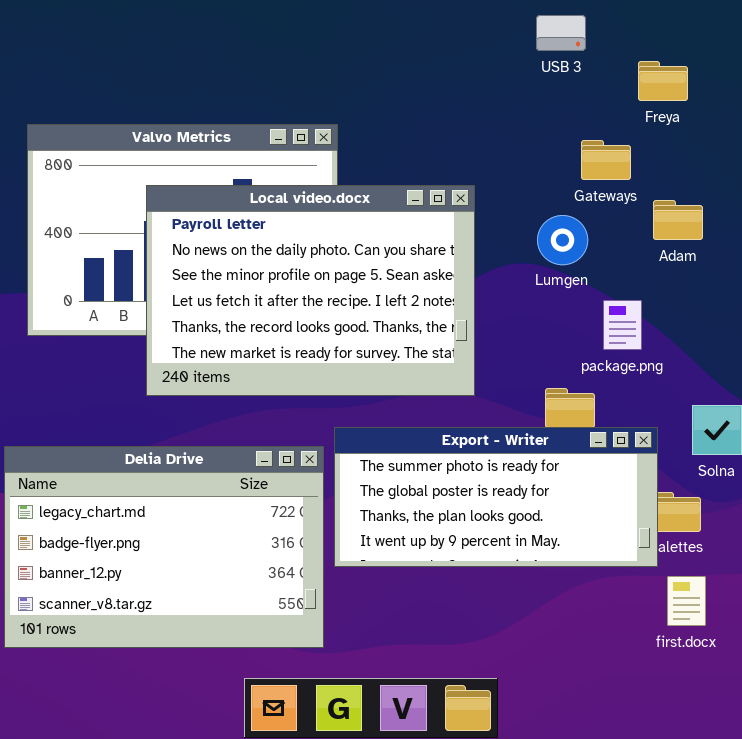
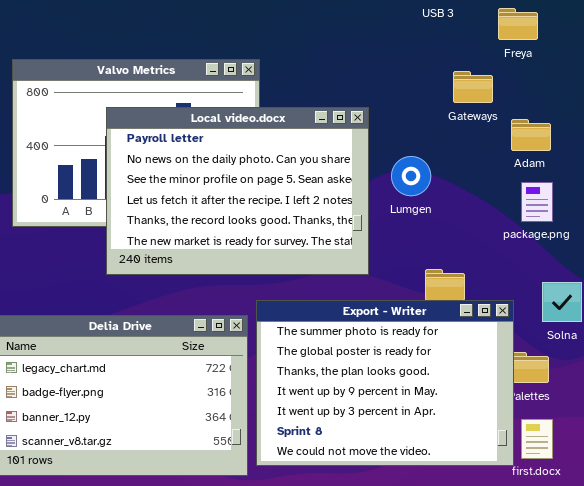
Lumgen: [537,215,588,265] -> [391,156,431,196], moved
package.png: [603,300,642,350] -> [521,182,553,222], moved
Export - Writer: [334,427,658,567] -> [256,300,514,466], resized

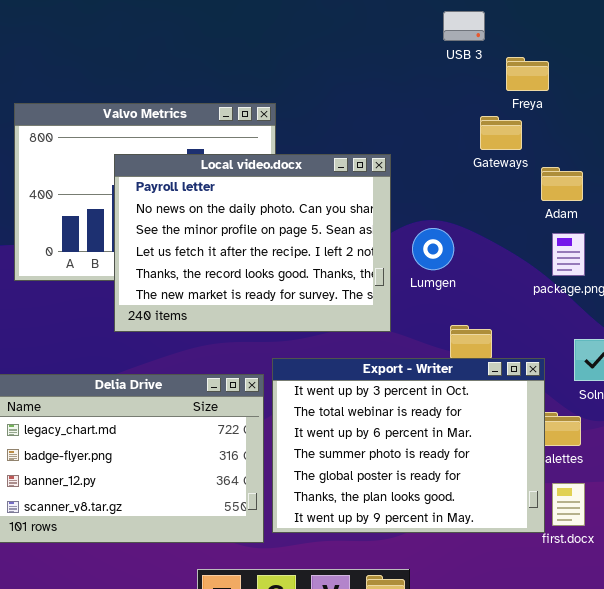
Freya: [498,8,538,40] -> [506,57,549,91], moved
Lumgen: [391,156,431,196] -> [412,228,454,270], moved
Export - Writer: [256,300,514,466] -> [272,358,545,533], scrolled up 3 rows

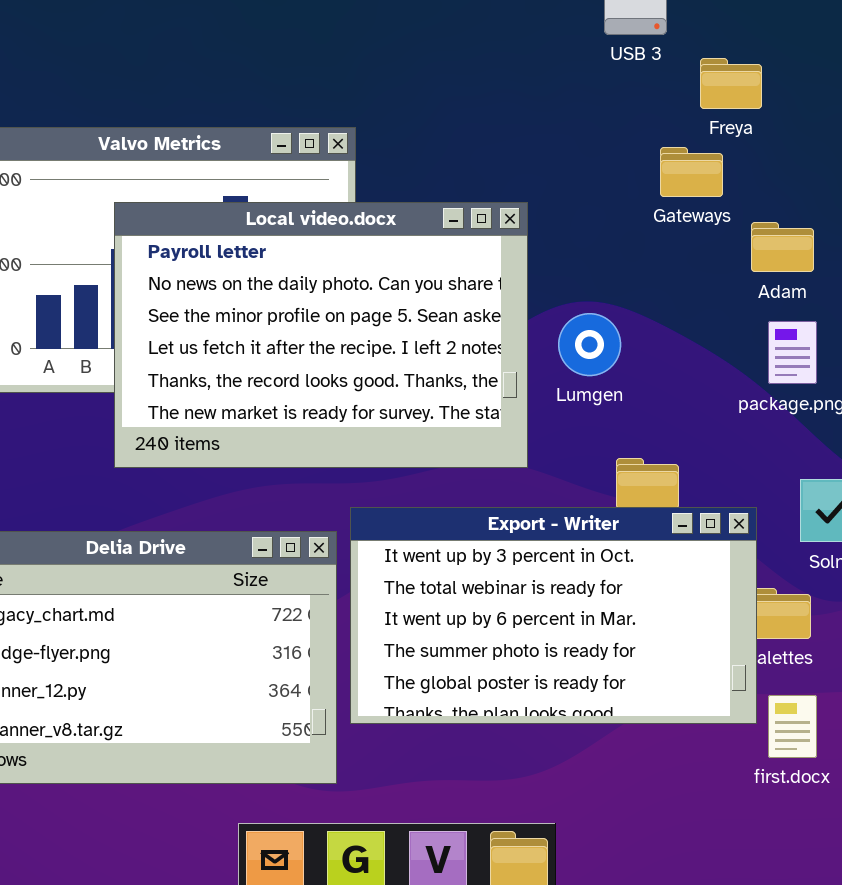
Export - Writer: [272,358,545,533] -> [350,507,757,724], resized

